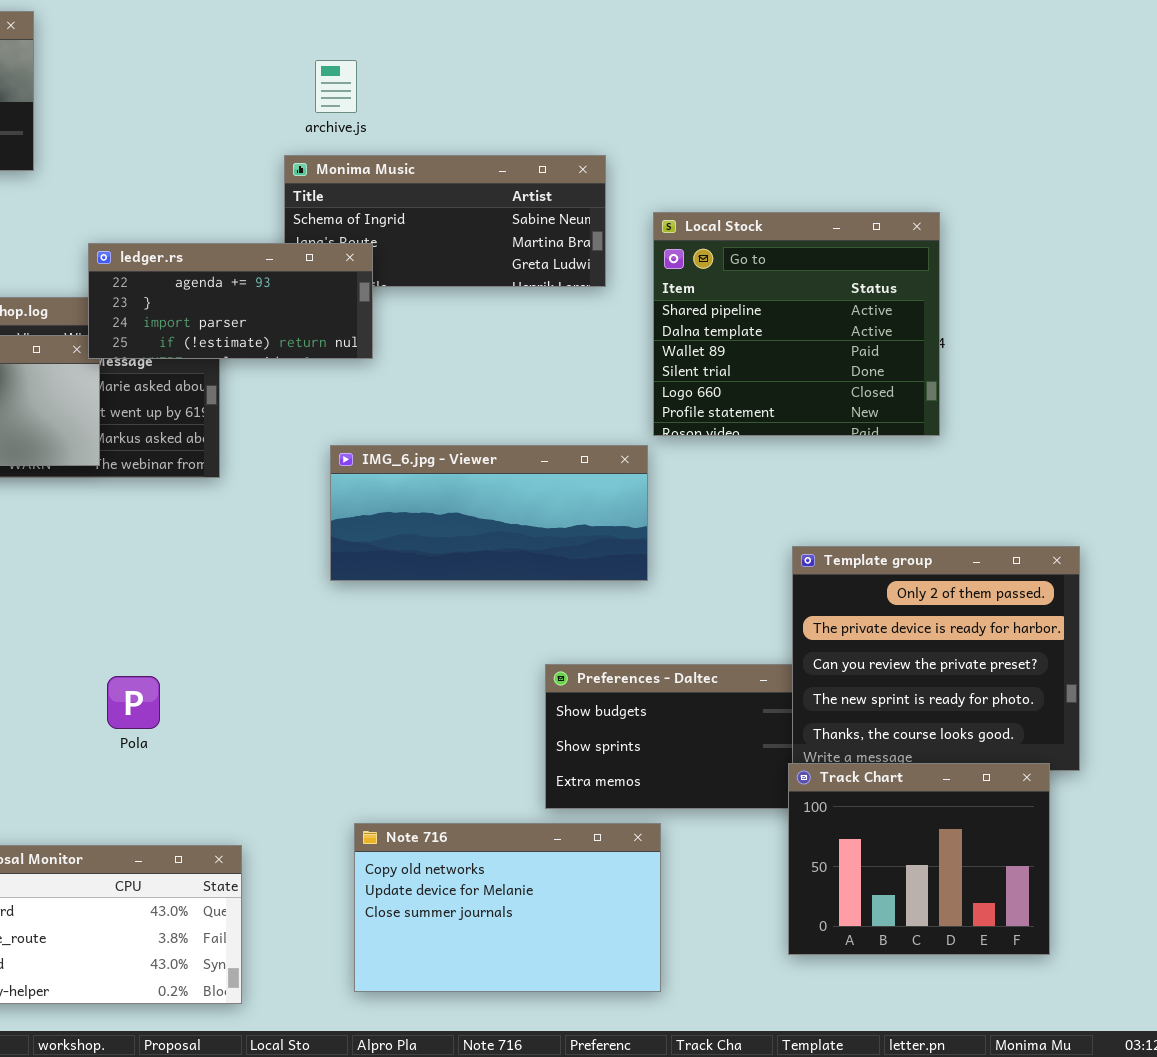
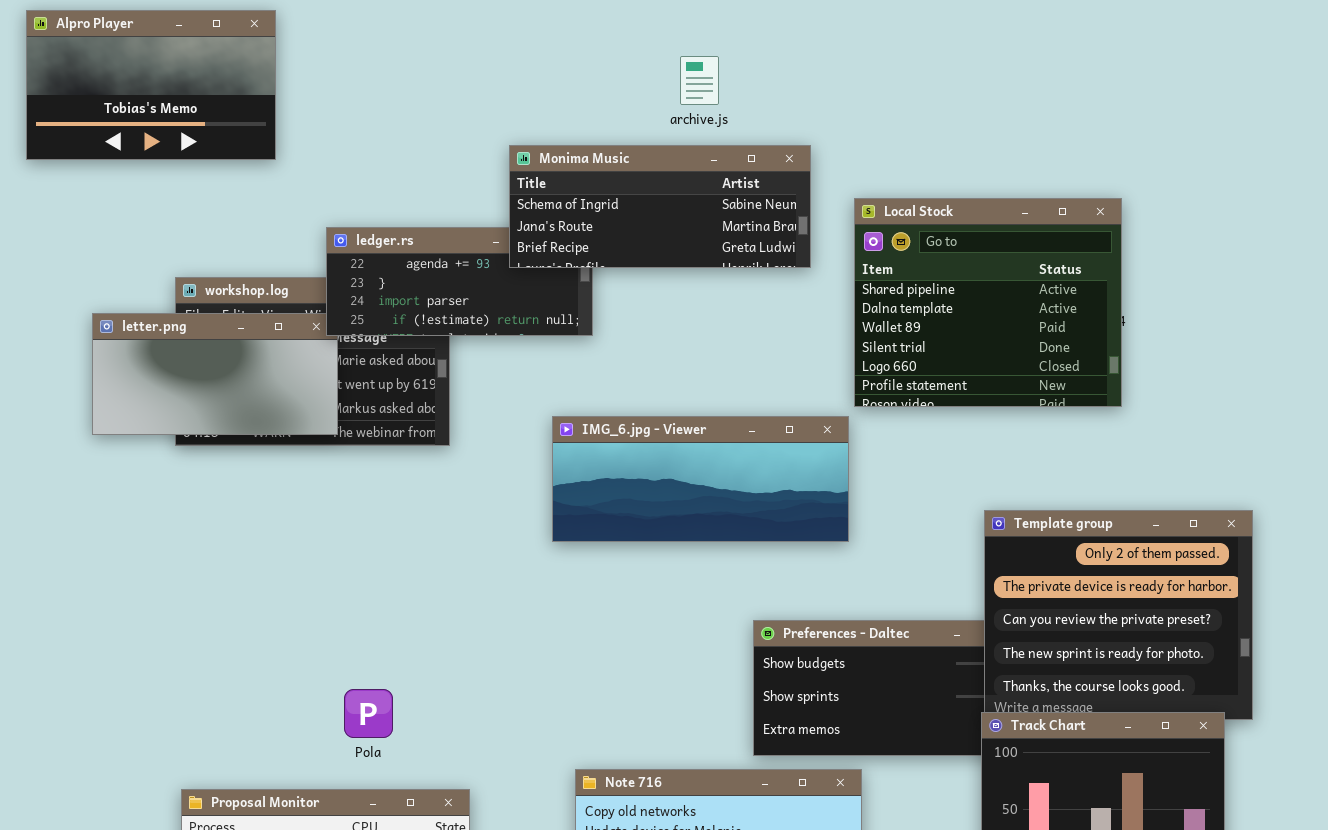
archive.js: [315,60,357,113] -> [680,56,719,105], moved
Monima Music: [284,155,606,287] -> [509,145,811,268], raised
Pola: [107,676,160,729] -> [344,689,393,738], moved

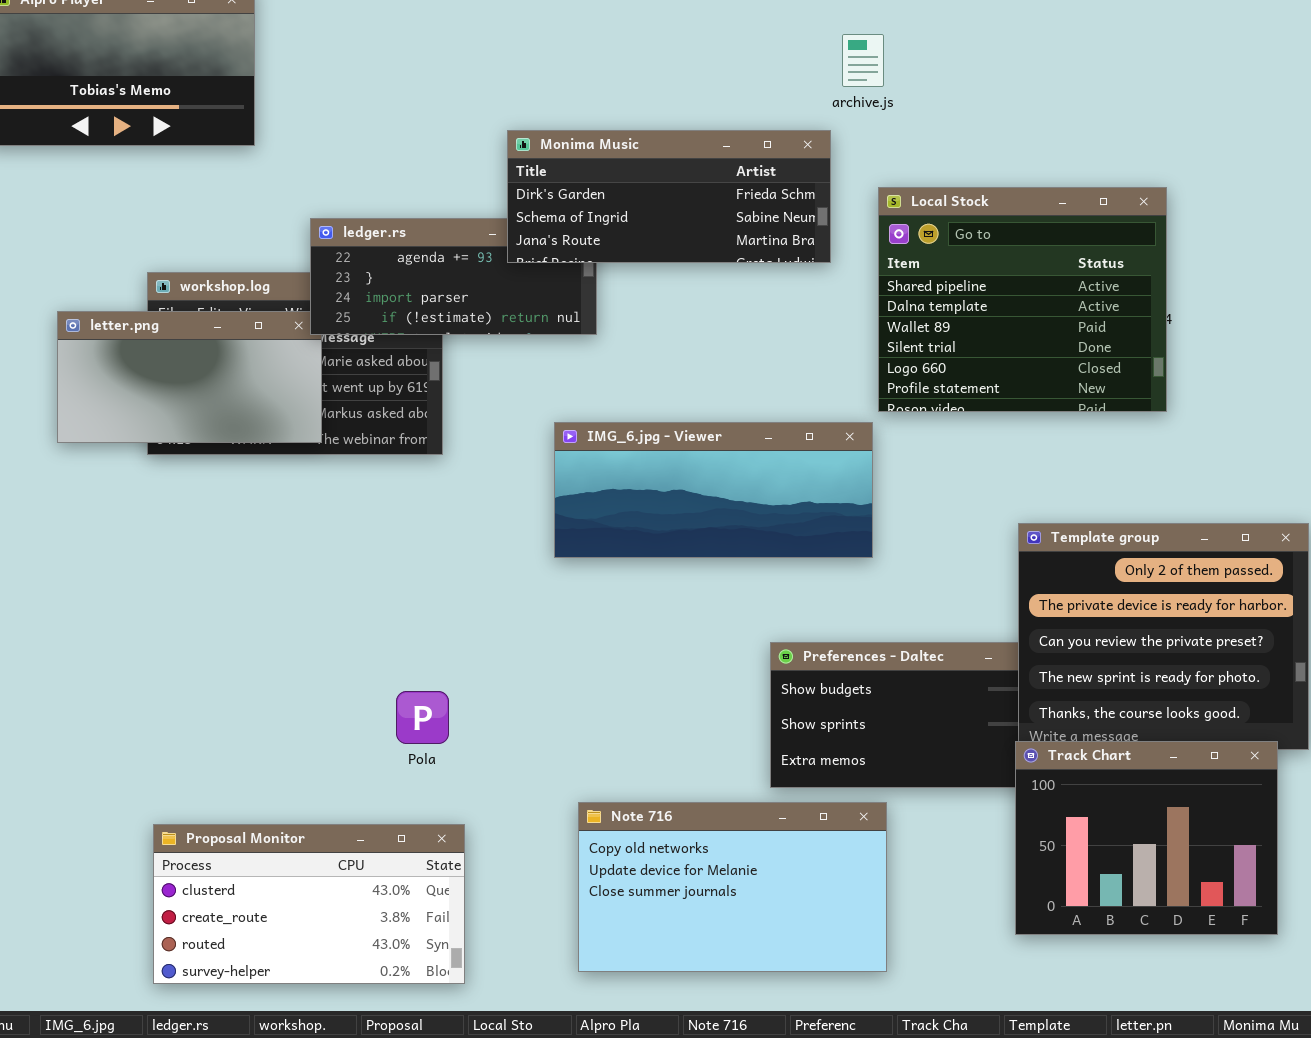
archive.js: [680,56,719,105] -> [842,34,884,87], moved
Monima Music: [509,145,811,268] -> [507,130,831,263], scrolled up 1 row
Pola: [344,689,393,738] -> [396,691,449,744], moved

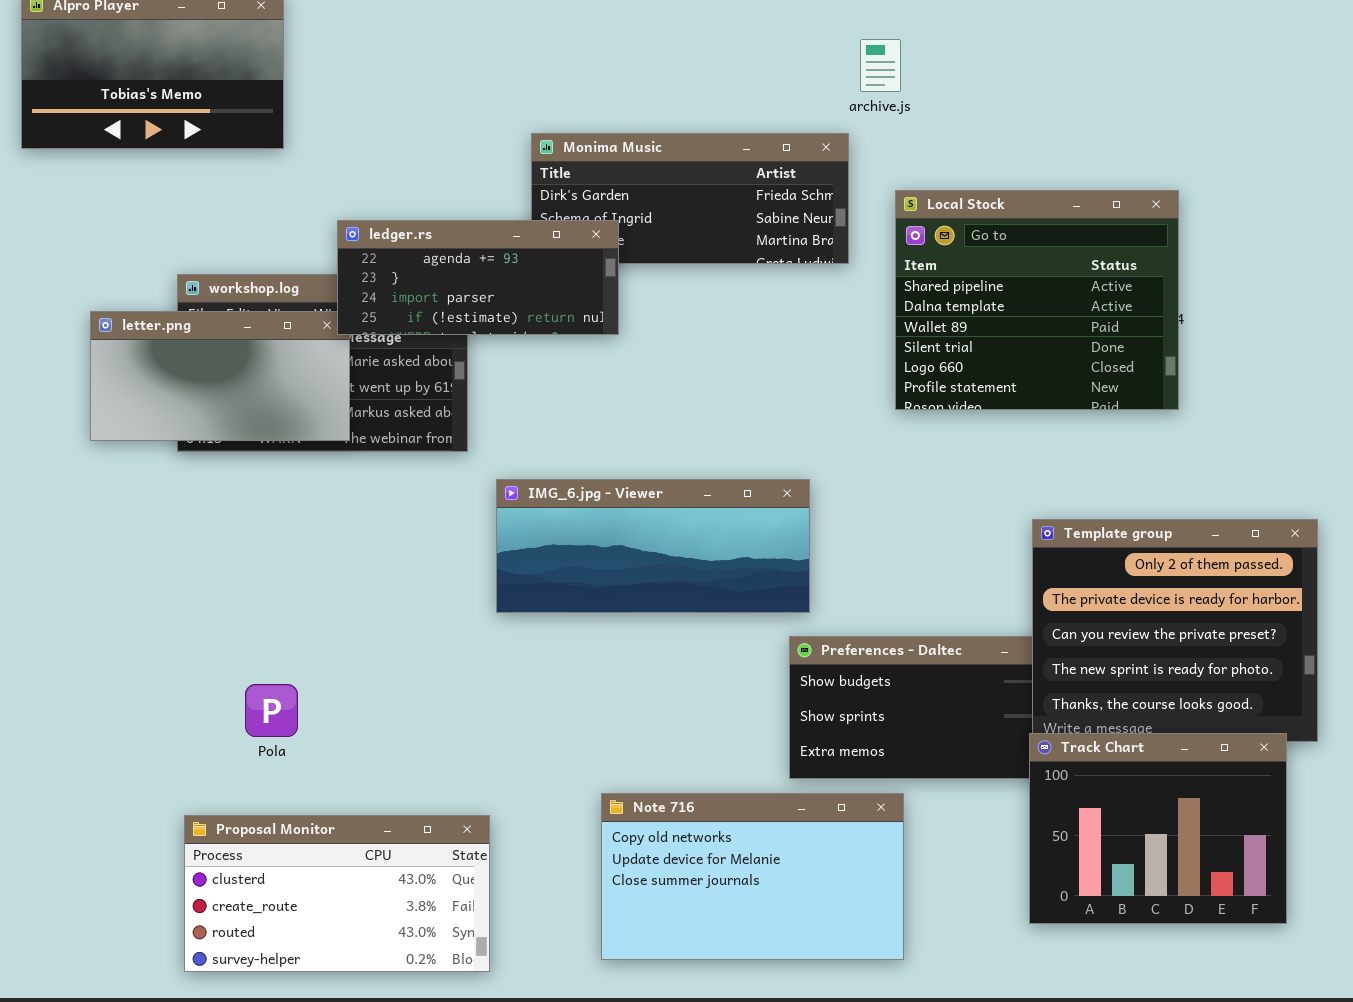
ledger.rs: [310,218,597,335] -> [337,220,619,335], raised
IMG_6.jpg - Viewer: [554,422,873,558] -> [496,479,810,613], moved
Pola: [396,691,449,744] -> [245,684,298,737], moved

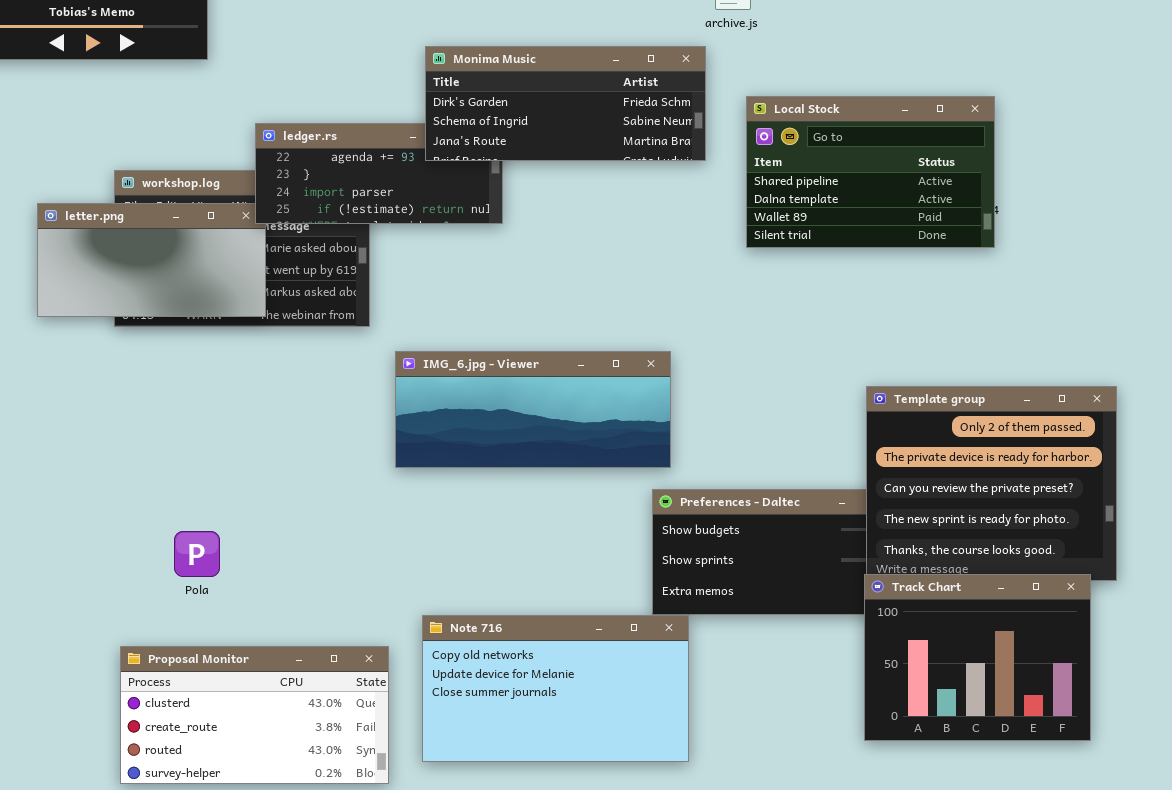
Monima Music: [531,133,849,264] -> [425,46,706,161], raised
Local Stock: [895,190,1179,410] -> [746,96,995,248], resized
Note 716: [601,793,904,960] -> [422,615,689,762], moved

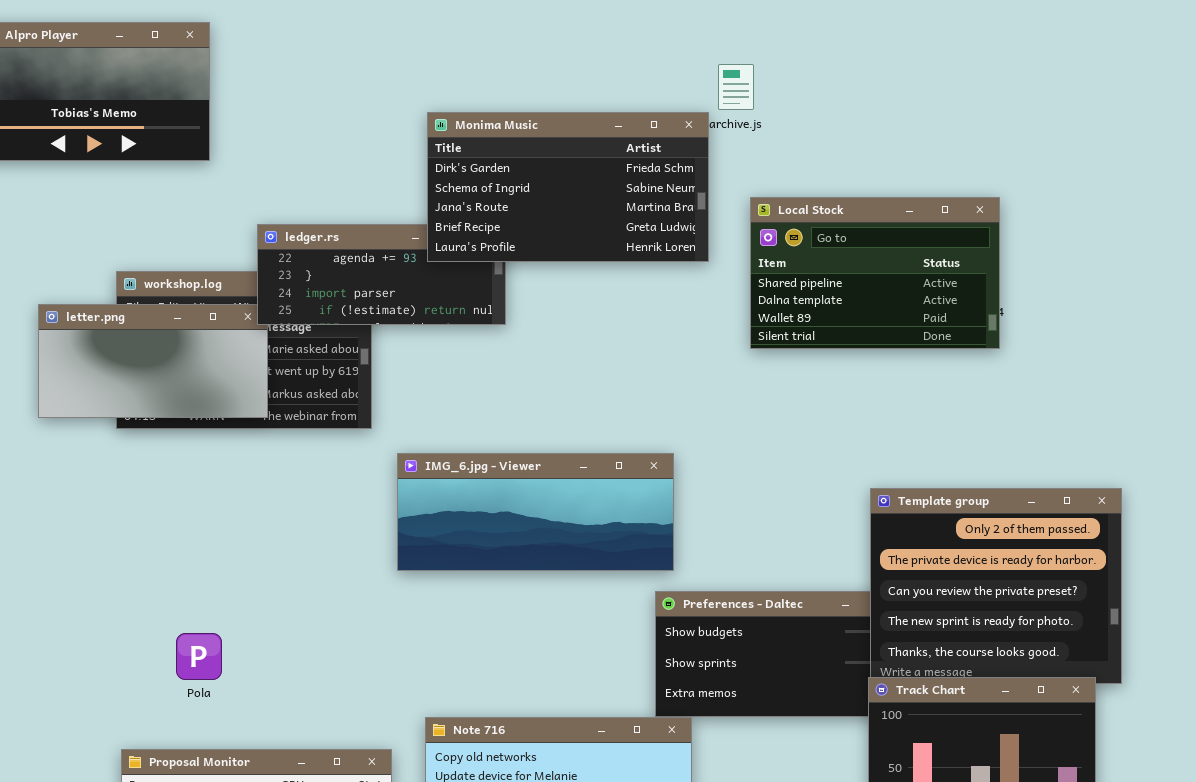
Monima Music: [425,46,706,161] -> [427,112,709,262], resized

